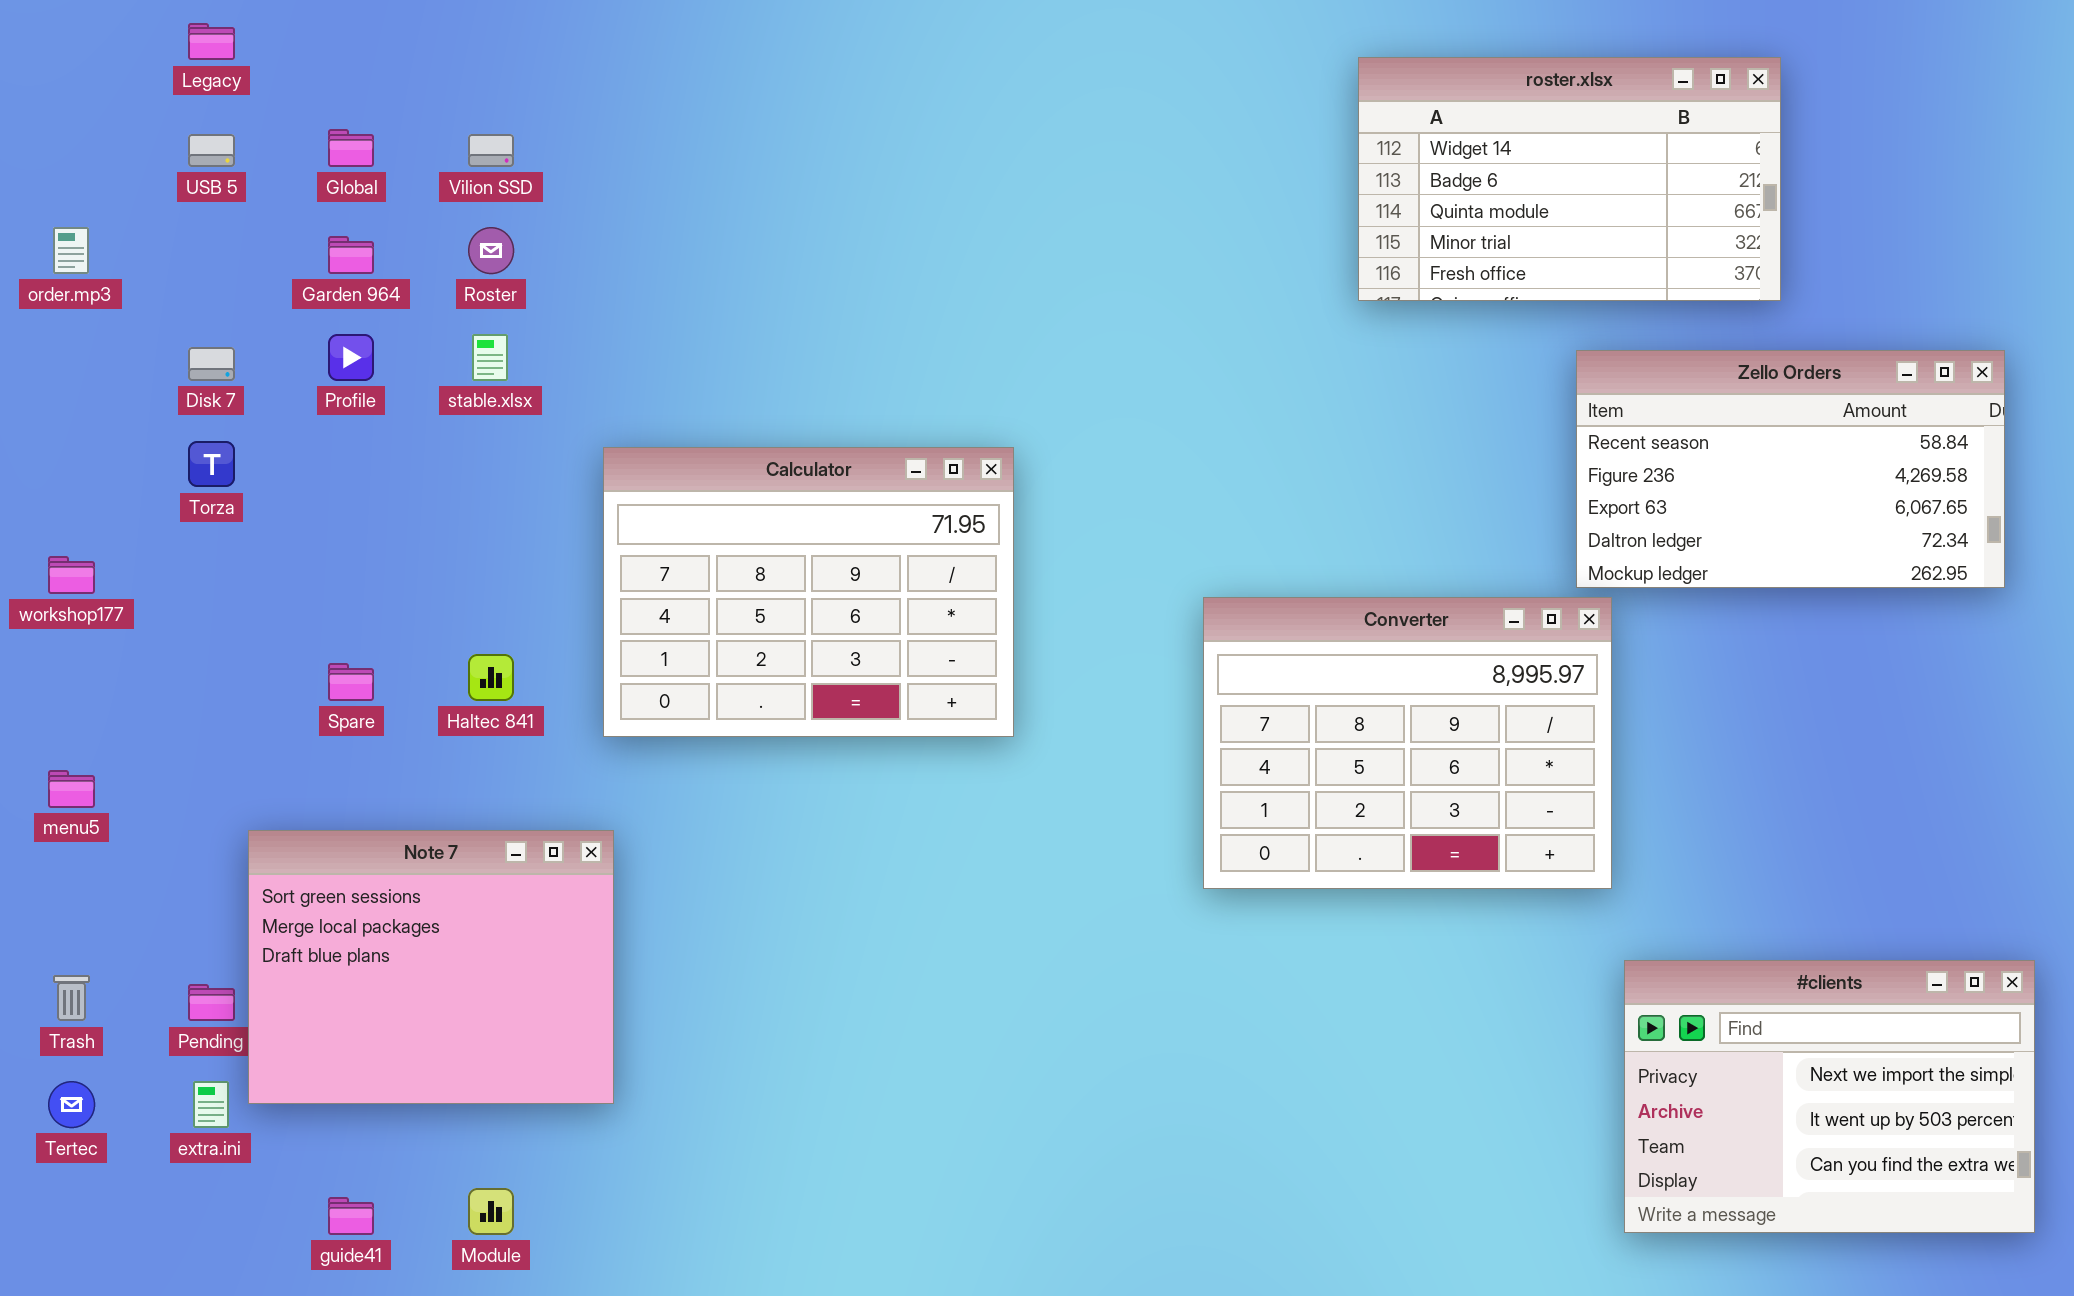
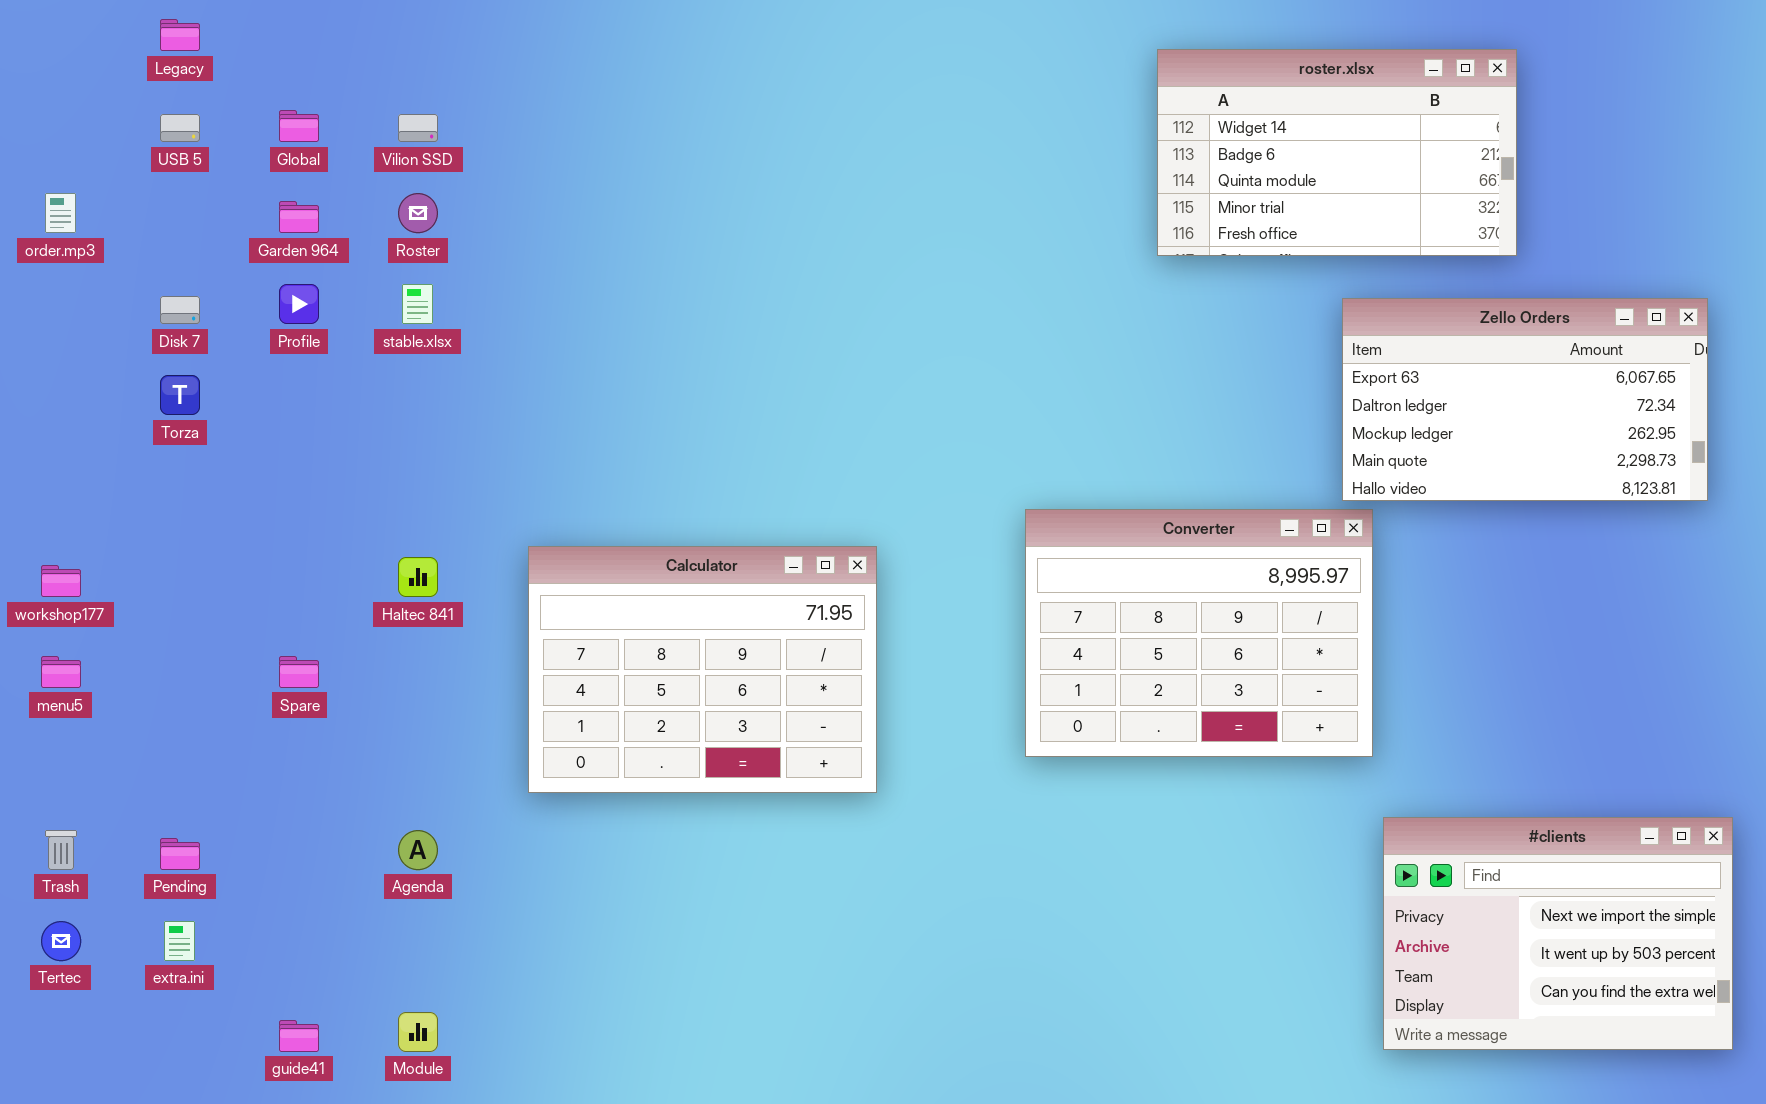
Zello Orders: [1576,350,2005,588] -> [1342,298,1708,501], scrolled down 2 rows
Calculator: [603,447,1014,737] -> [528,546,877,793], moved
workshop177: [48,556,95,594] -> [41,565,81,597], moved
Spare: [328,663,374,701] -> [279,656,319,688], moved
Note 7: [248,830,614,1104] -> none, closed

